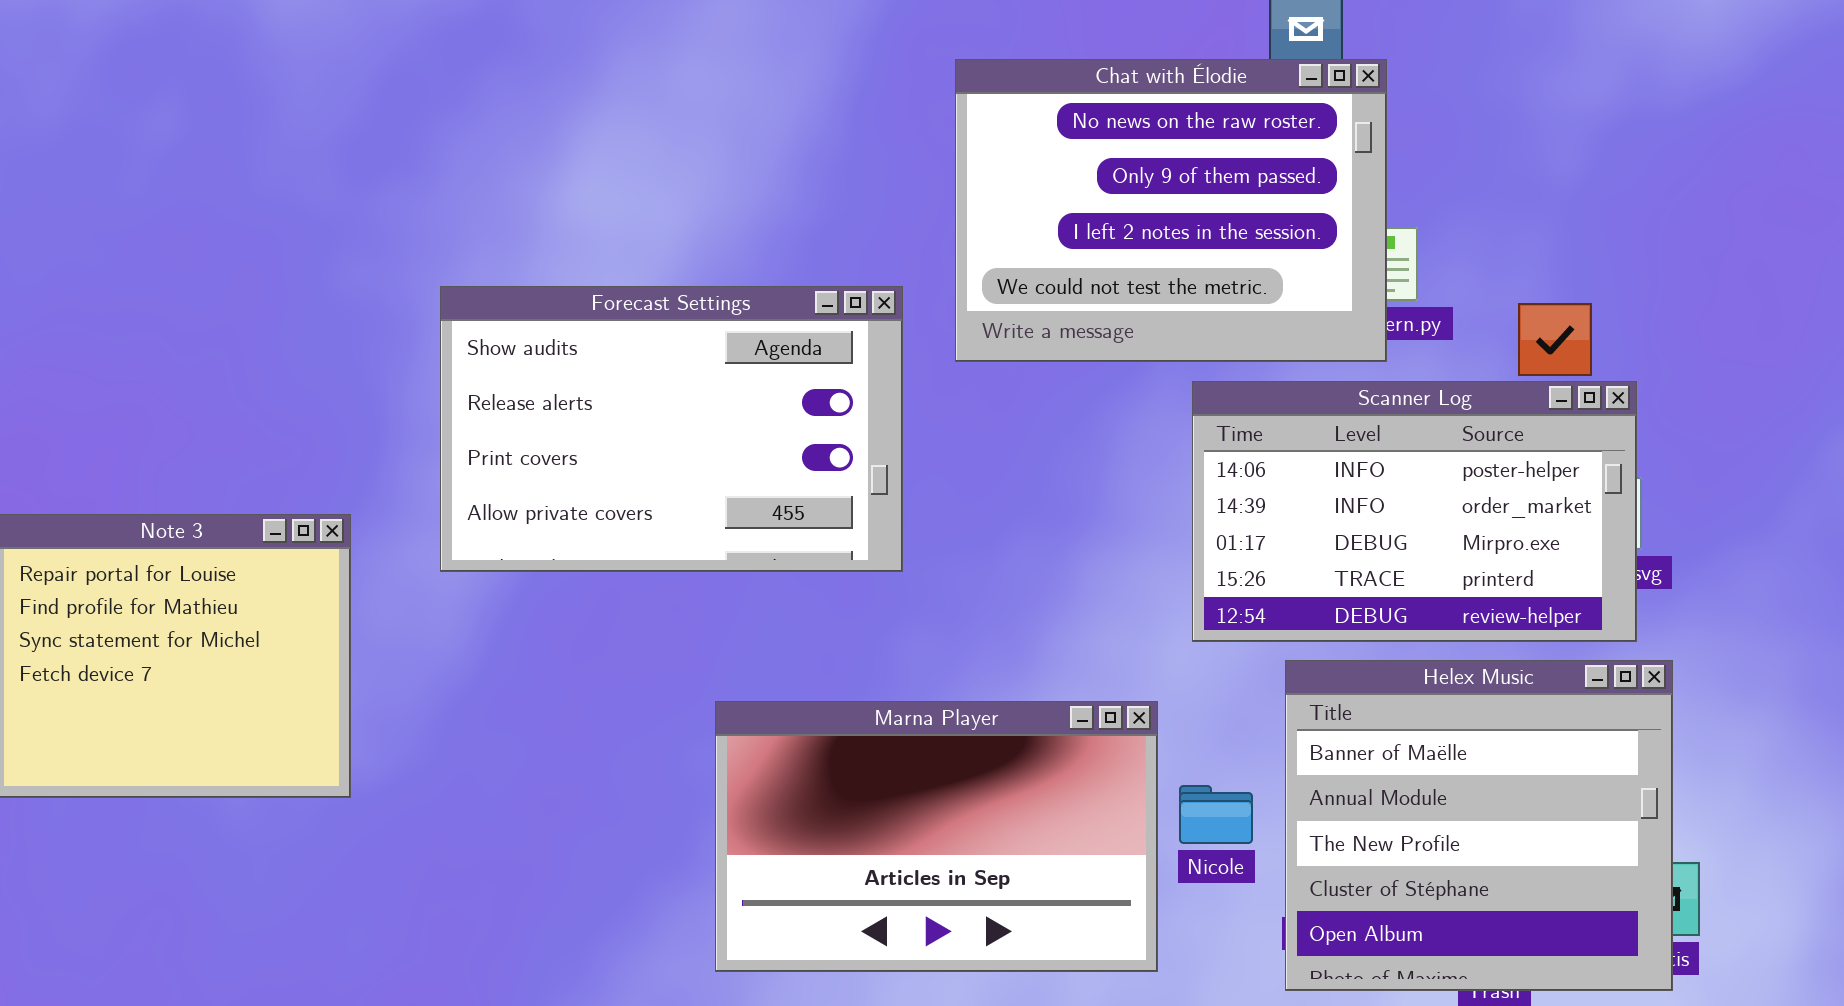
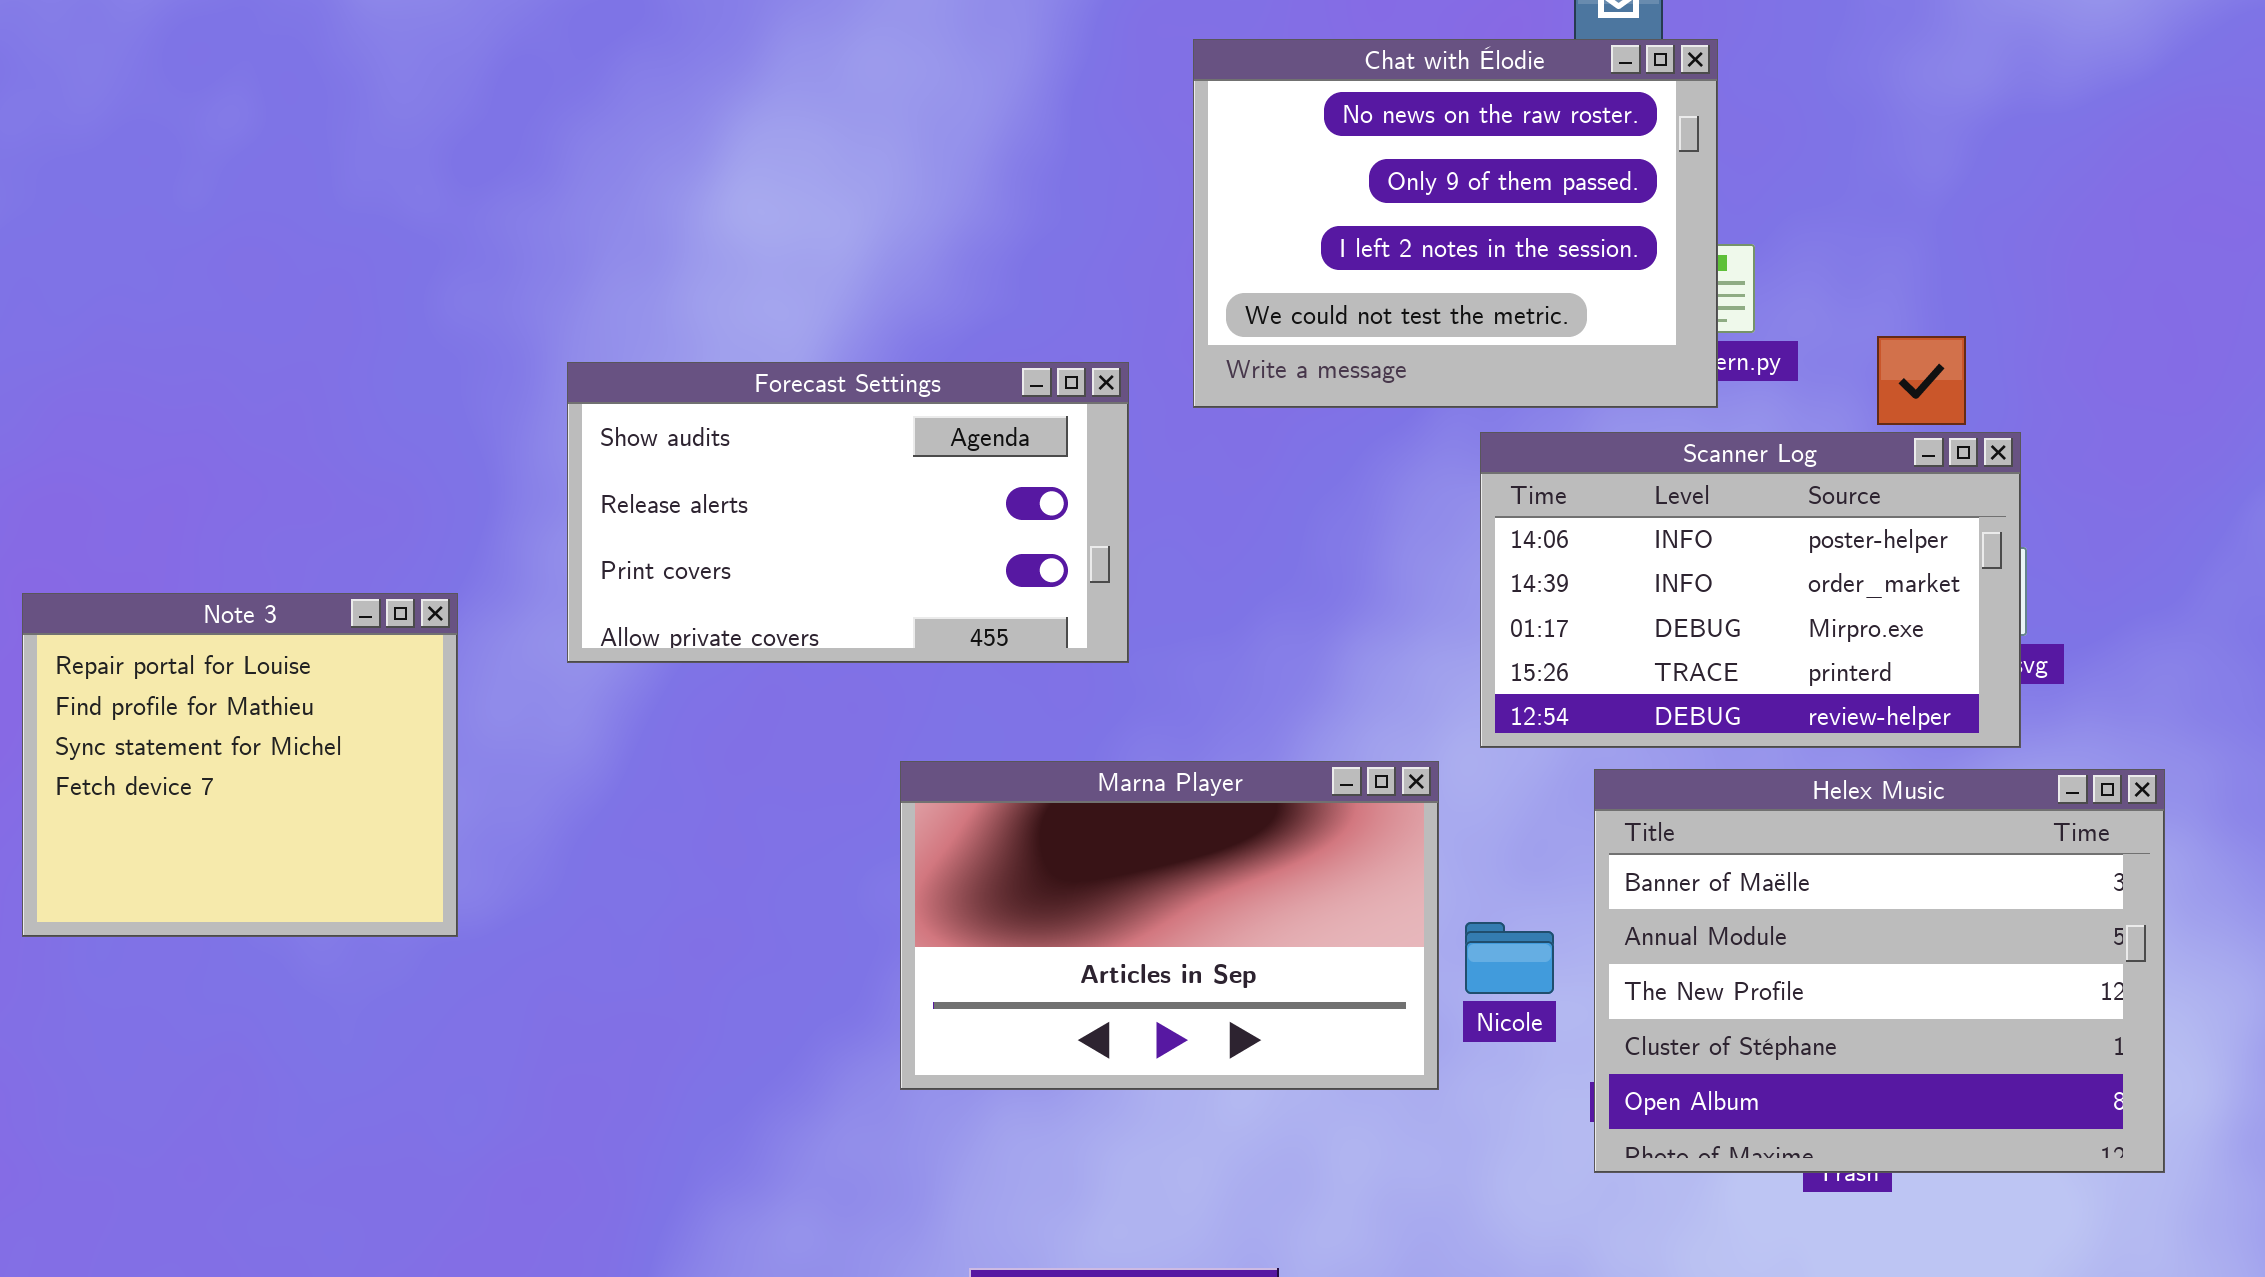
Forecast Settings: [440,286,903,572] -> [567,362,1129,663], resized
Helex Music: [1285,660,1673,991] -> [1594,769,2165,1173], resized
Marna Player: [715,701,1158,972] -> [900,761,1439,1090], moved

